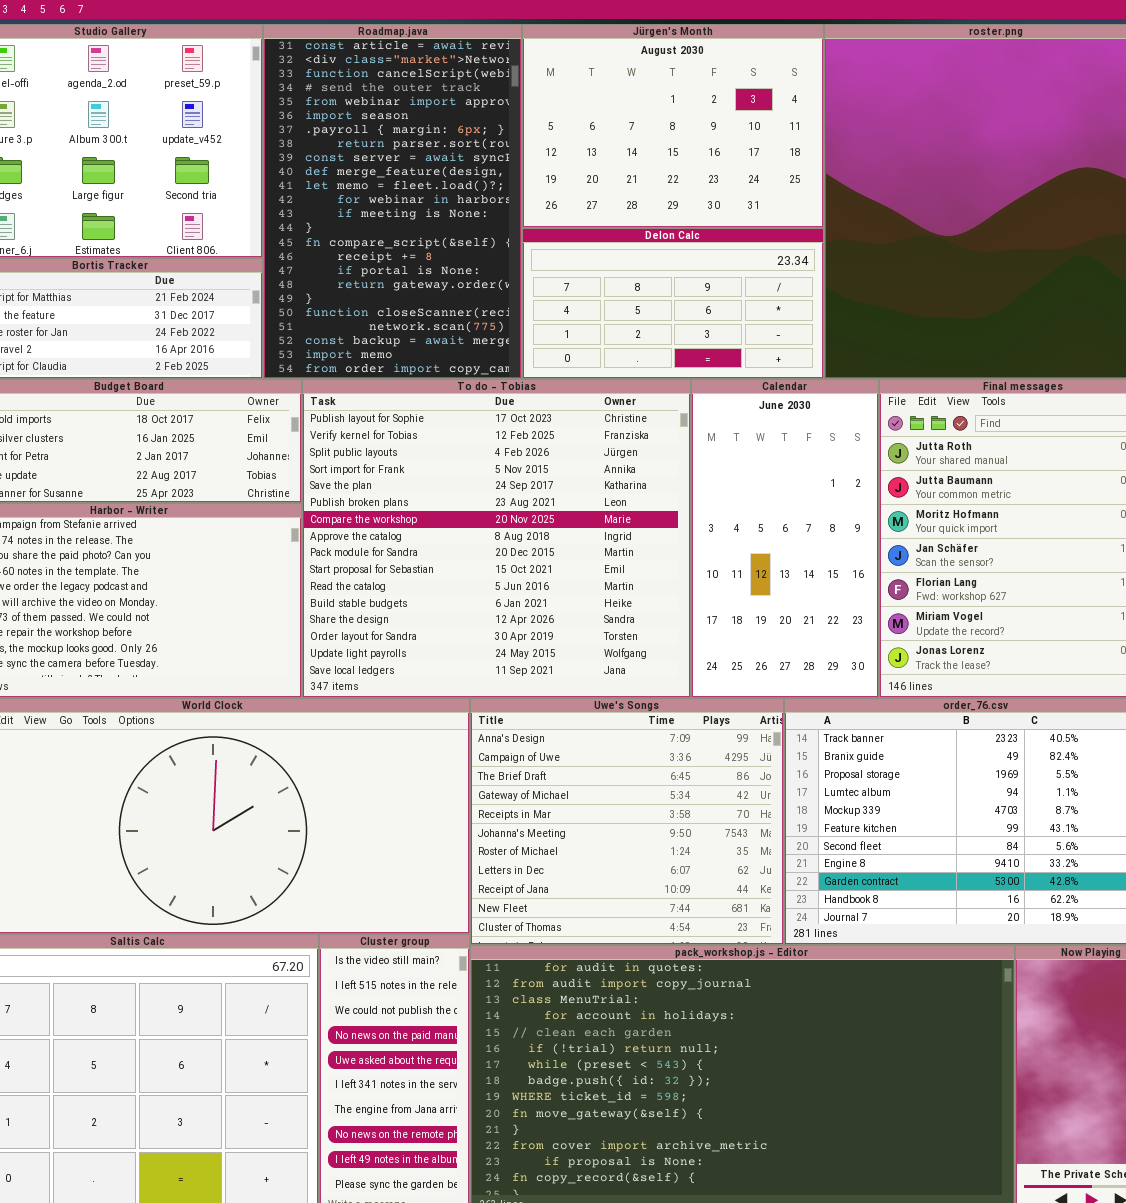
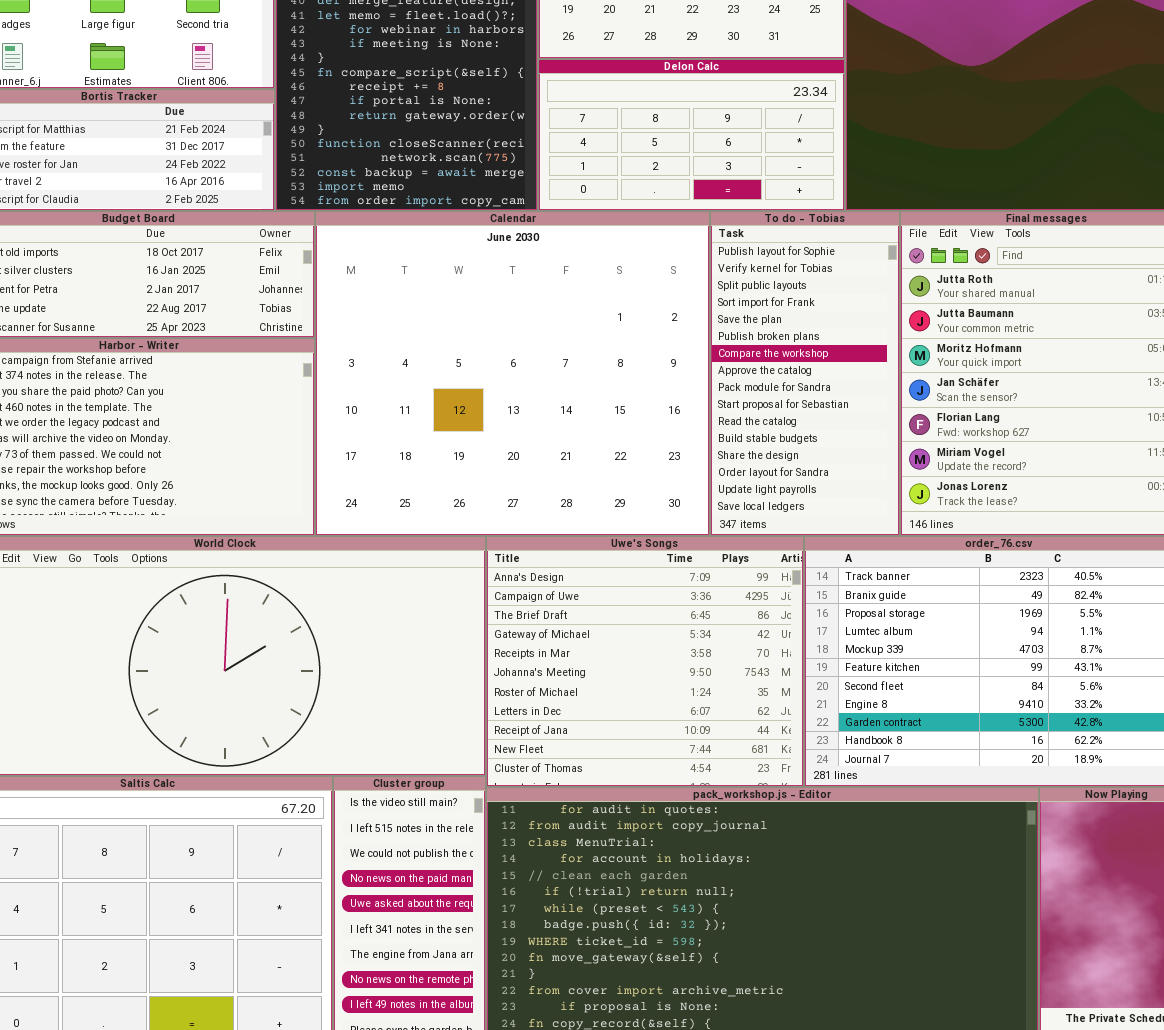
To do - Tobias: [302,379,691,698] -> [710,211,900,536], moved, resized
Calendar: [691,379,879,698] -> [315,211,710,536], moved, resized

